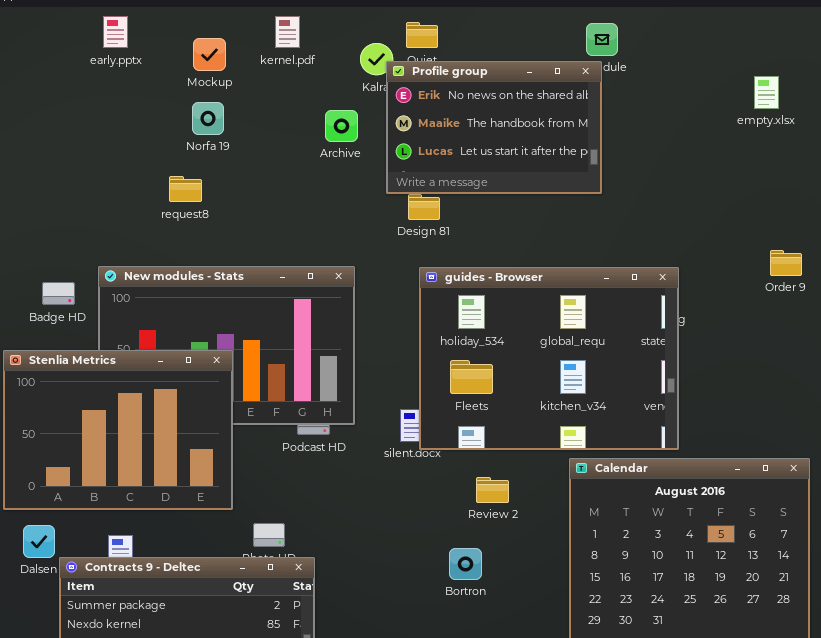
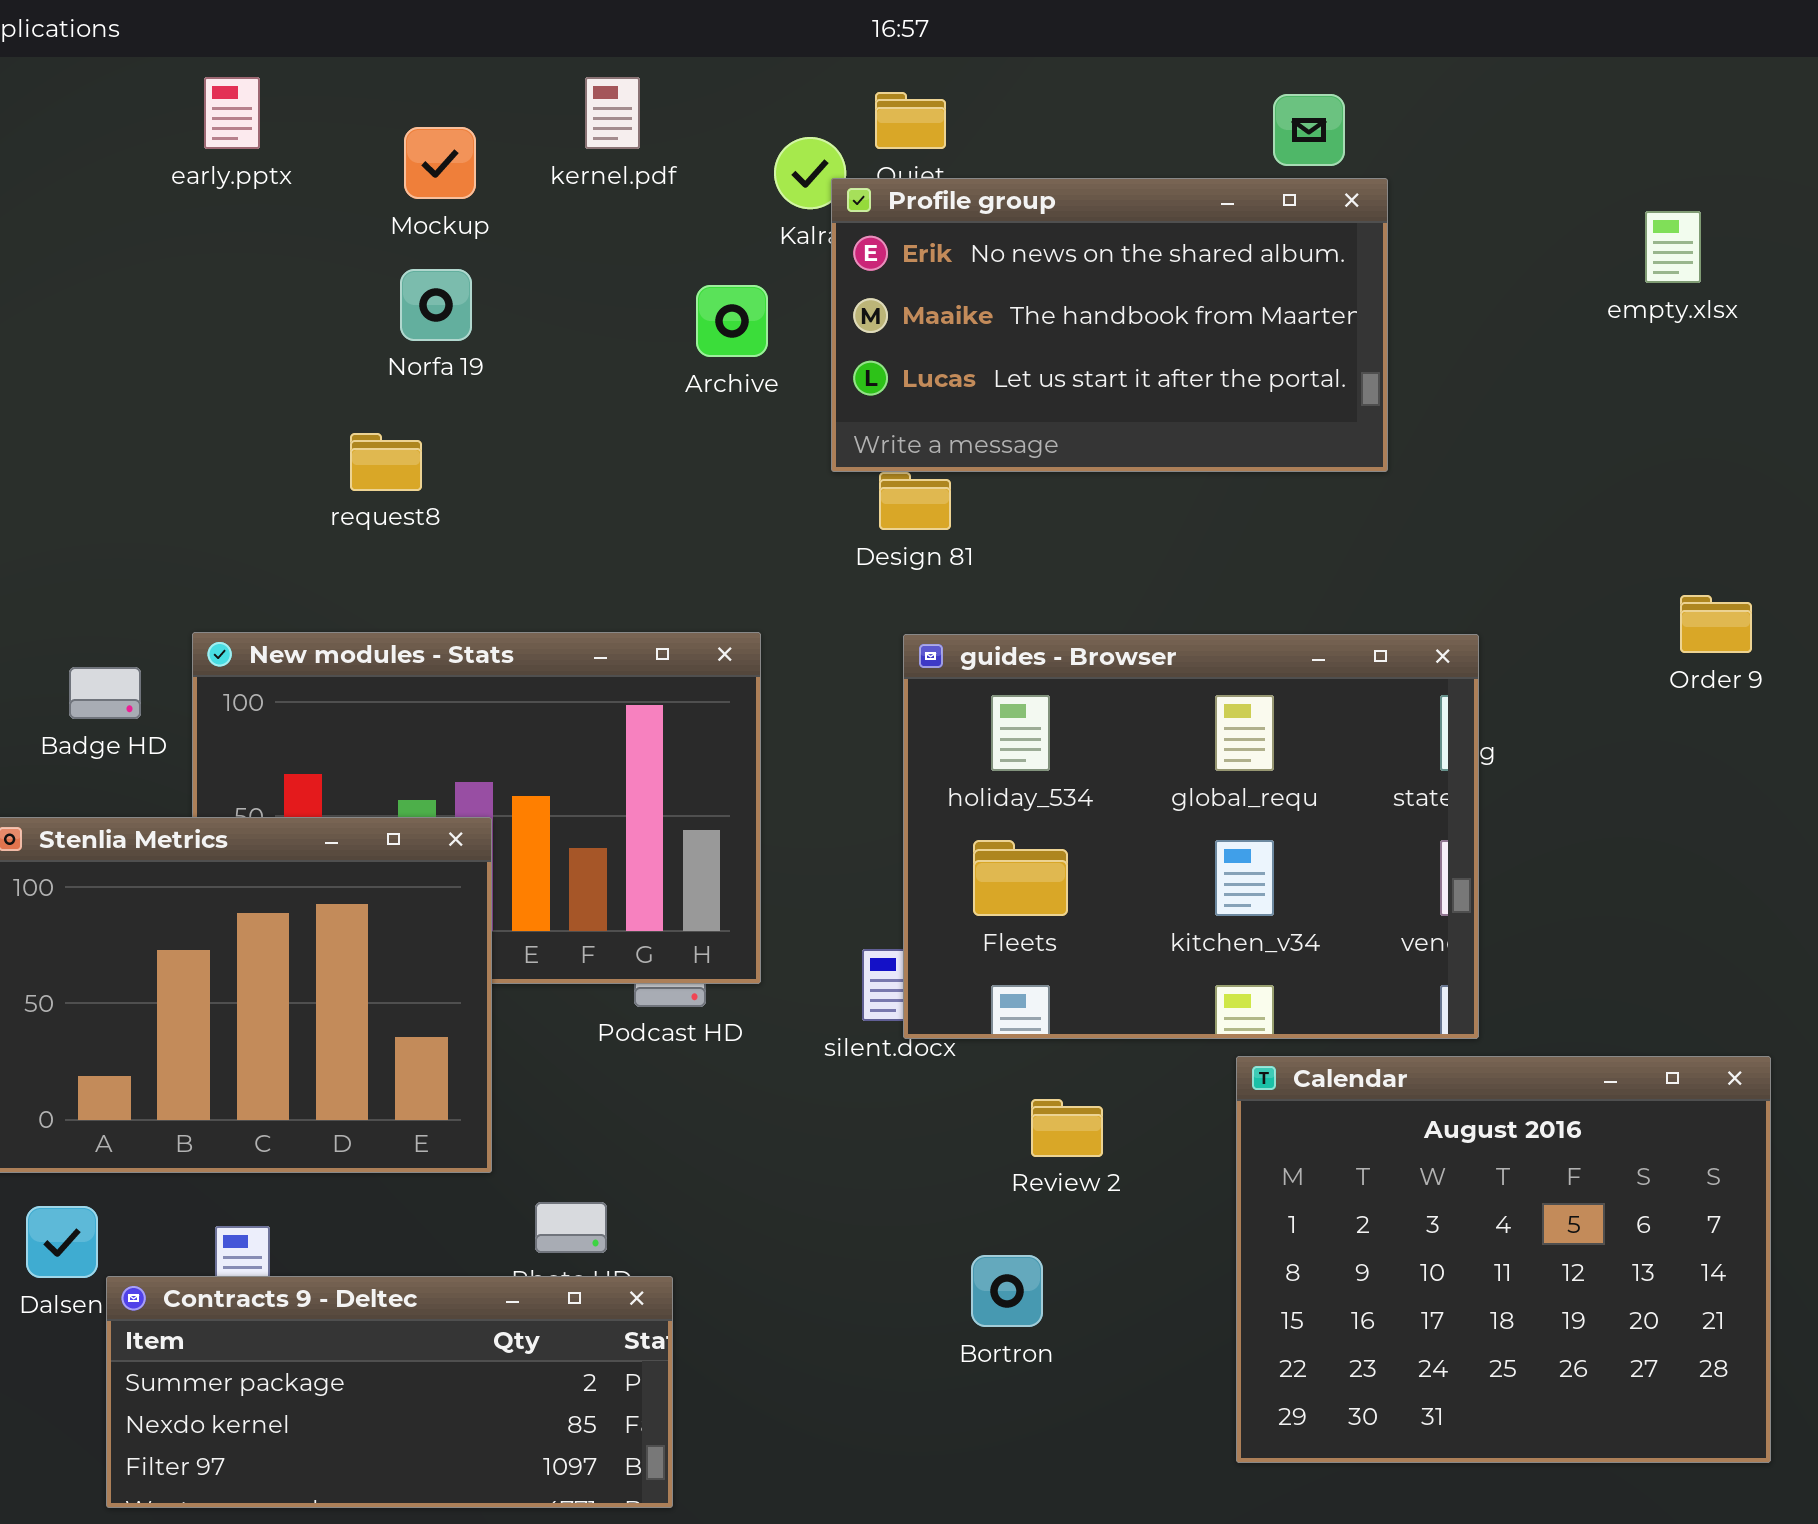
Profile group: [386,61,602,194] -> [831,178,1388,472], resized

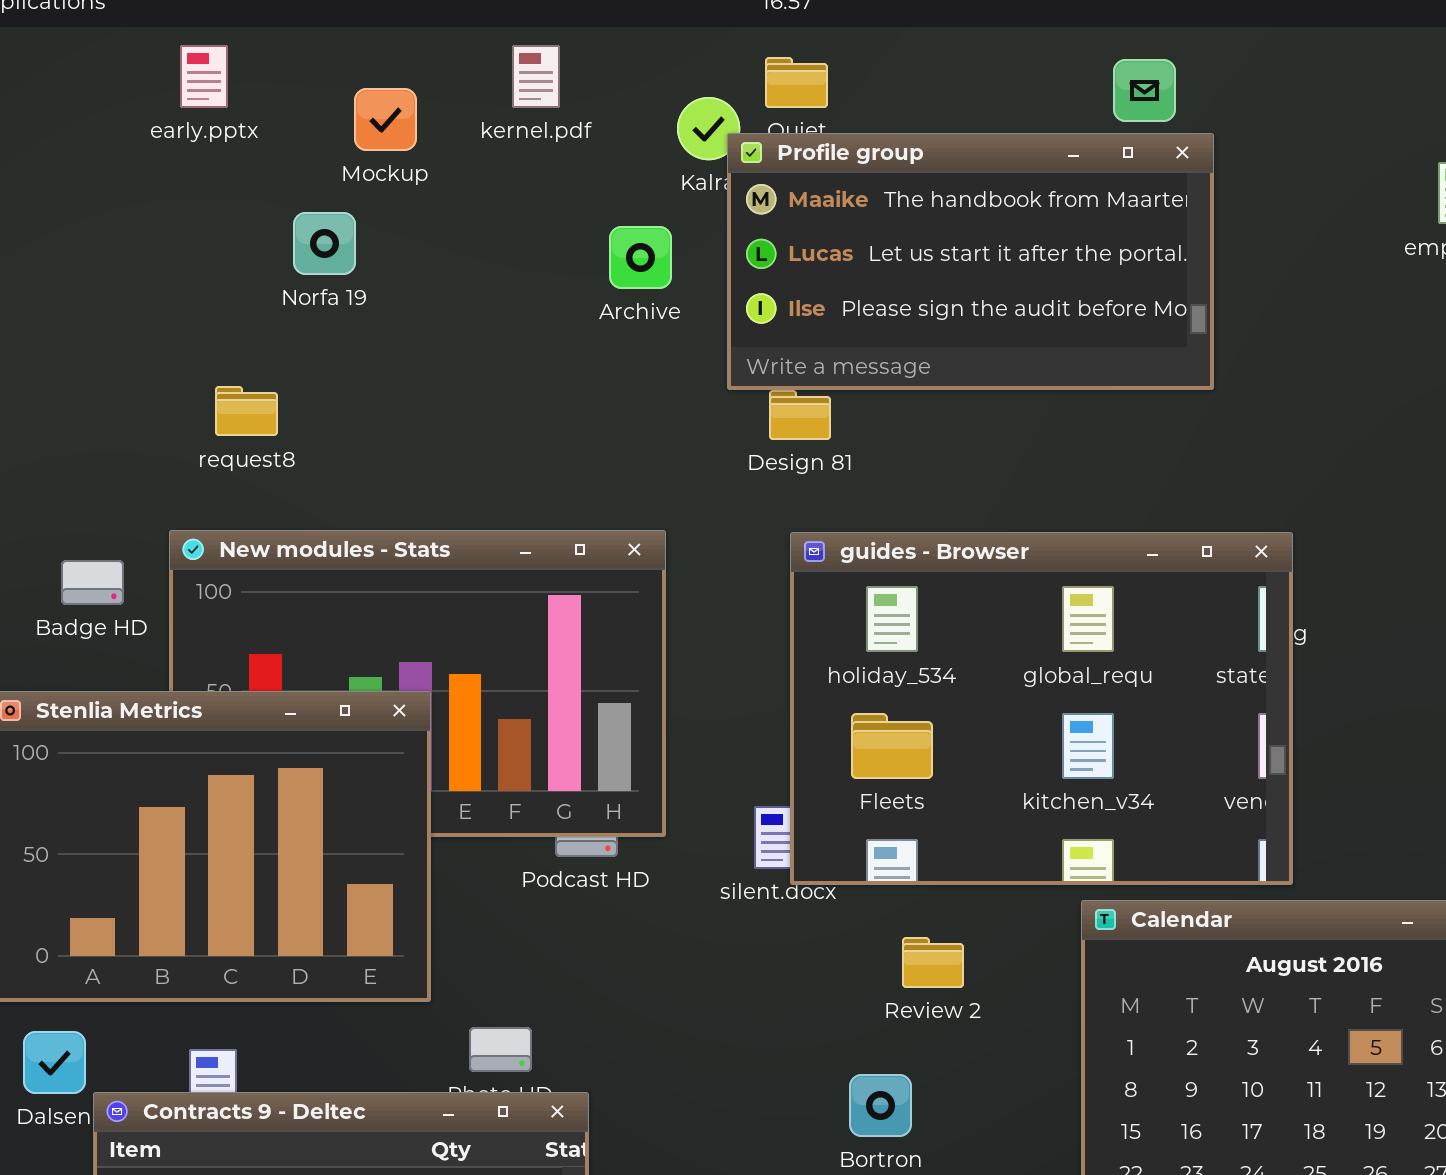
Profile group: [831,178,1388,472] -> [727,133,1214,390], scrolled down 1 row
Norfa 19: [400,269,472,341] -> [293,212,356,275], moved
request8: [350,433,422,491] -> [215,386,278,436], moved

